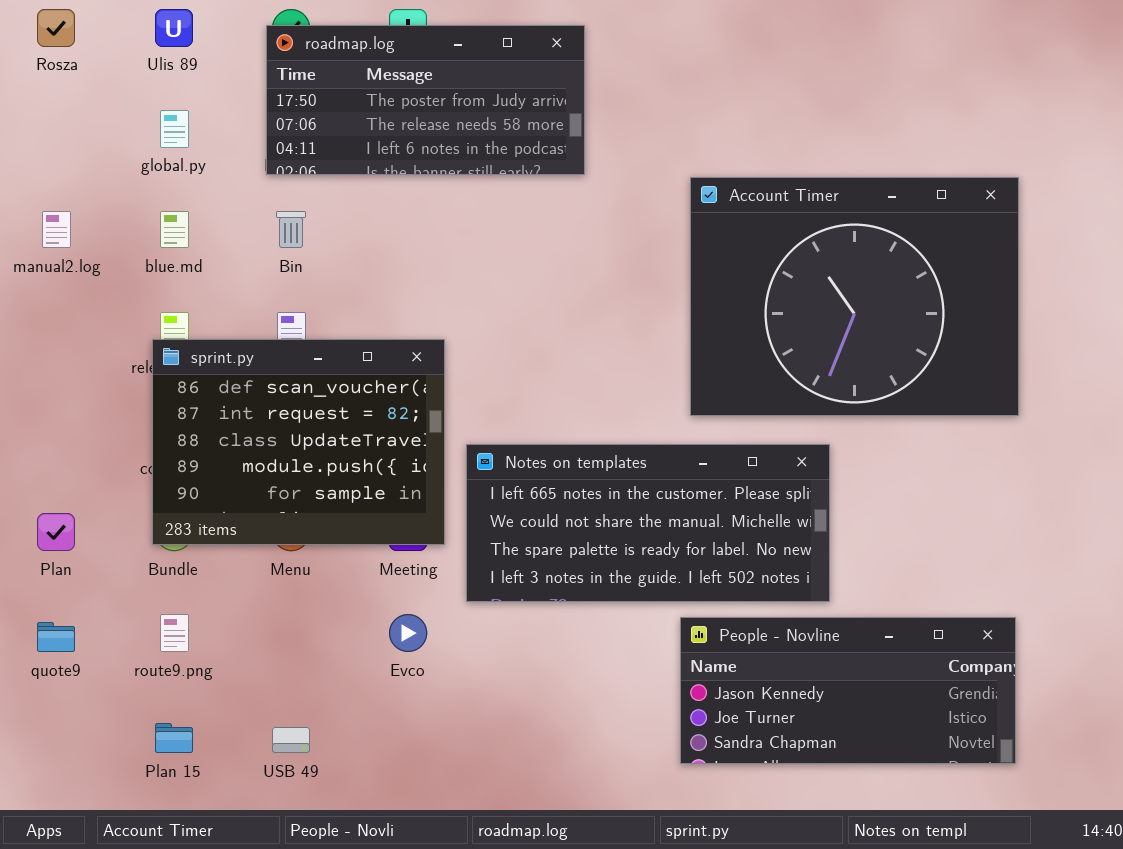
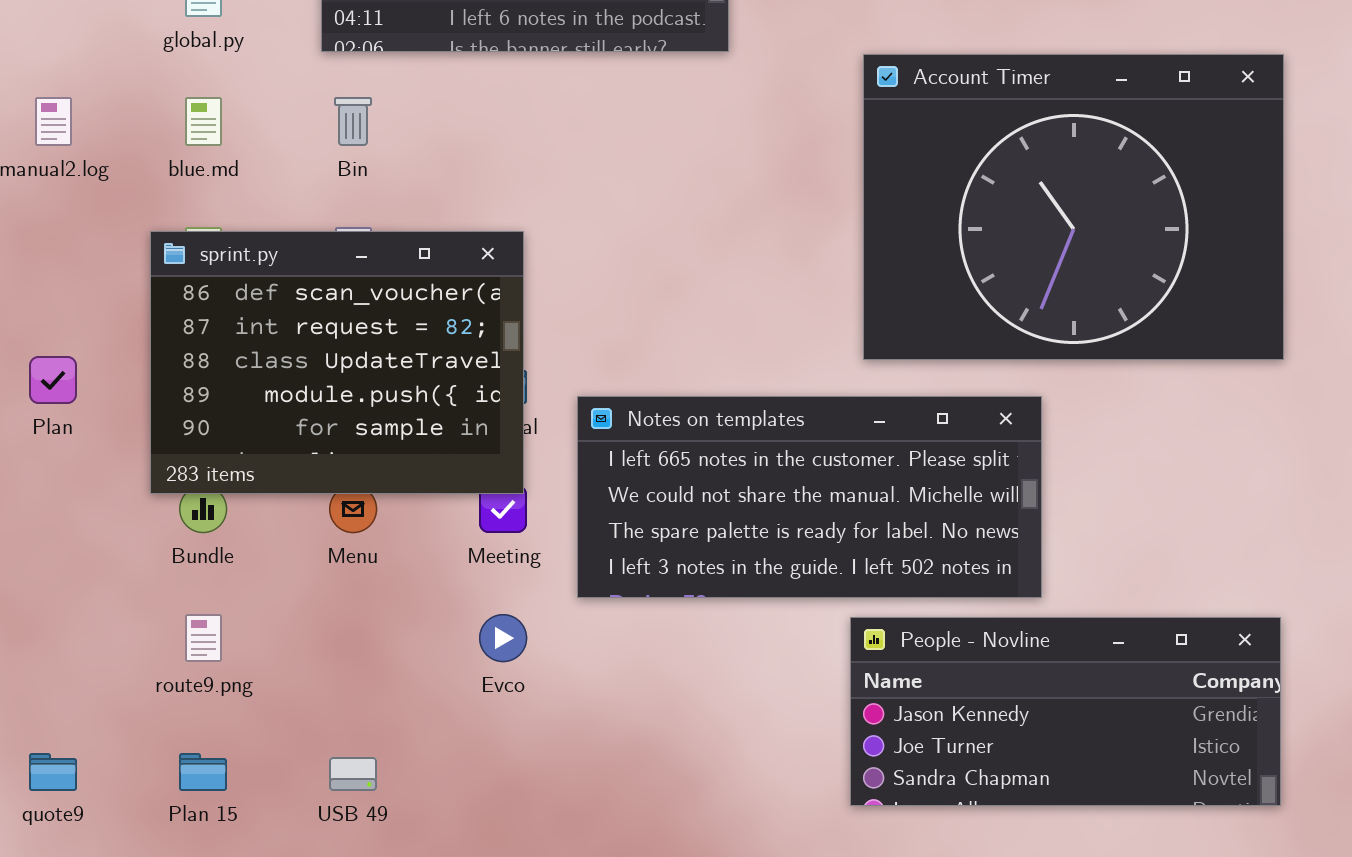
sprint.py: [152,339,445,545] -> [150,231,524,494], moved
Plan: [37,513,75,551] -> [29,356,77,404], moved
quote9: [37,622,75,652] -> [29,753,77,791], moved

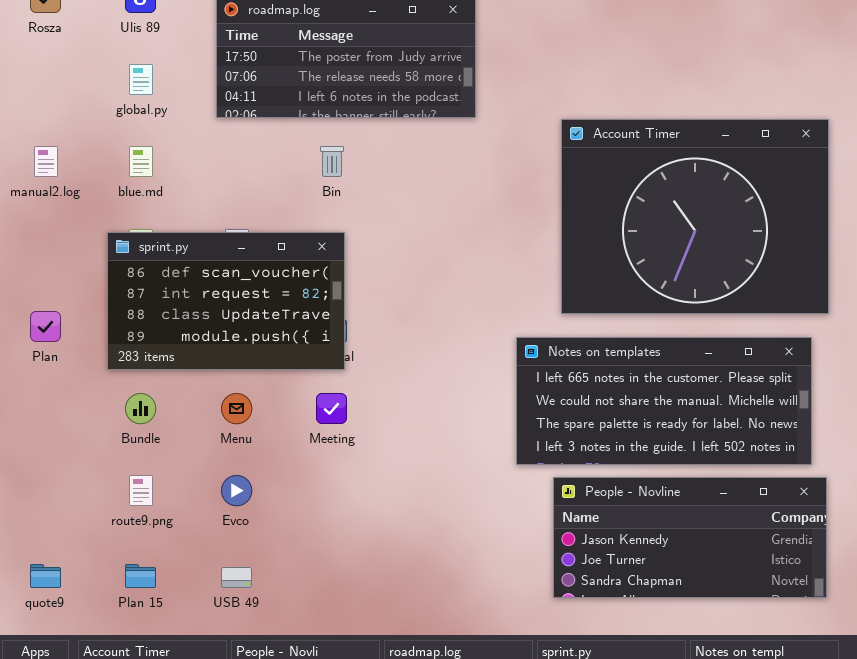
Bin: [334,97,372,146] -> [320,146,344,177], moved
sprint.py: [150,231,524,494] -> [107,232,345,370], resized
Notes on templates: [577,396,1042,598] -> [516,337,812,465], moved
Evco: [479,614,527,662] -> [221,475,252,506], moved

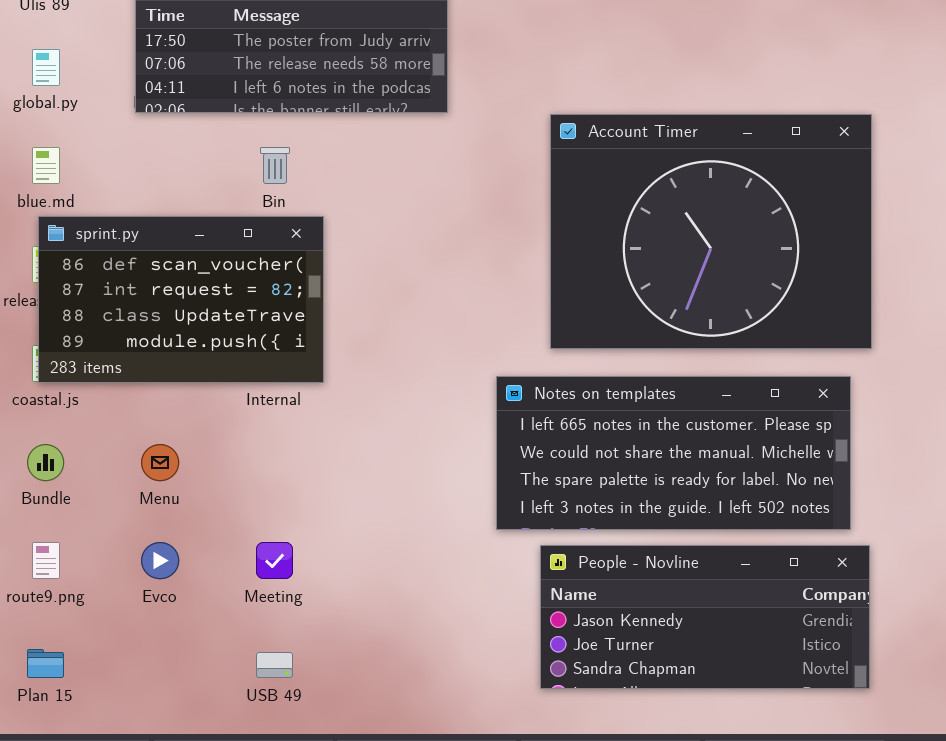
sprint.py: [107,232,345,370] -> [38,216,324,383], moved
Meeting: [316,393,347,424] -> [256,542,293,579], moved
USB 49: [221,567,252,588] -> [256,652,293,678], moved

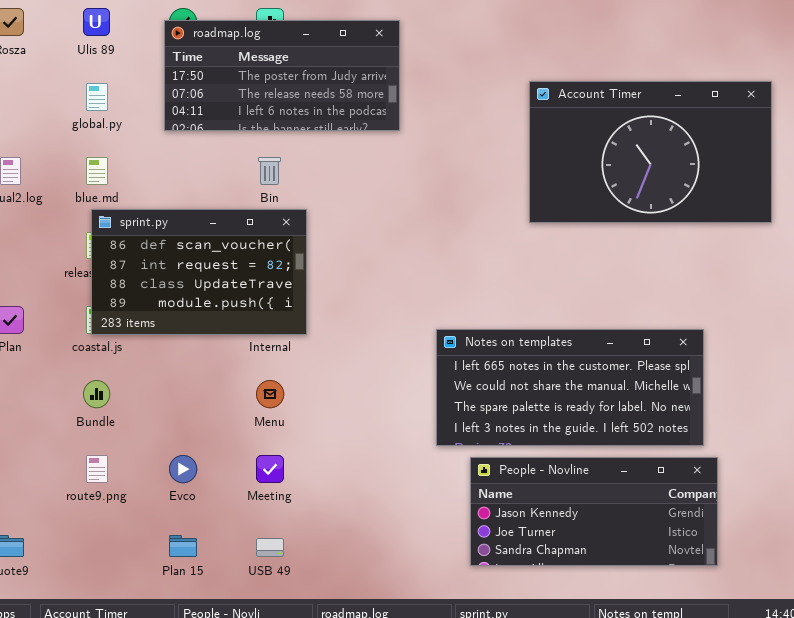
Account Timer: [550,114,872,349] -> [529,81,772,223], moved, resized
Menu: [141,444,179,481] -> [256,380,284,408], moved
Plan 15: [27,649,64,678] -> [169,535,197,557], moved

